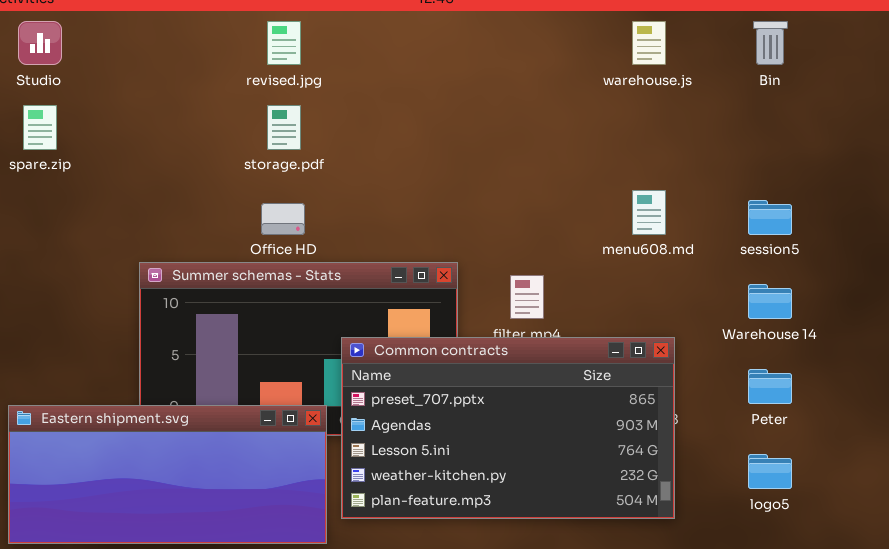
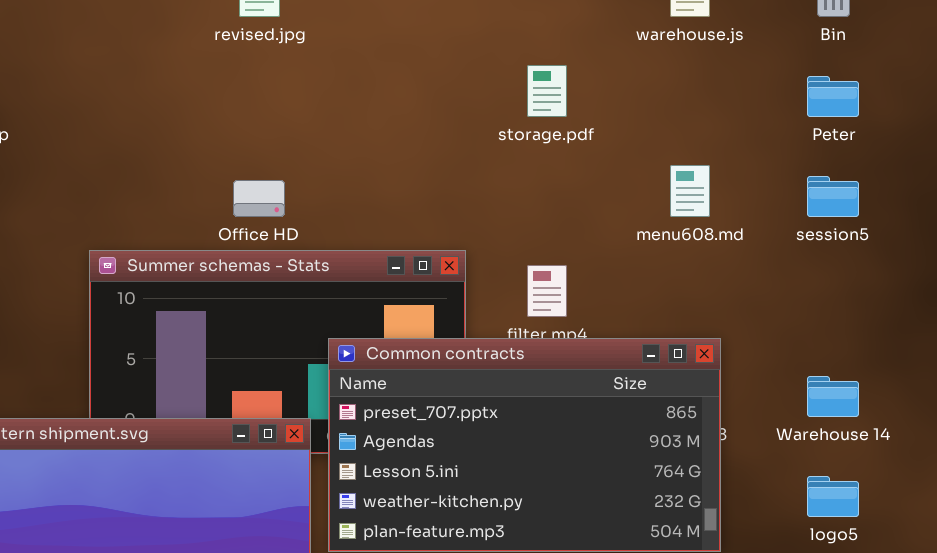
storage.pdf: [267,105,301,150] -> [527,65,567,117], moved
Warehouse 14: [748,284,792,319] -> [807,376,859,417], moved
Peter: [748,369,792,404] -> [807,76,859,117], moved

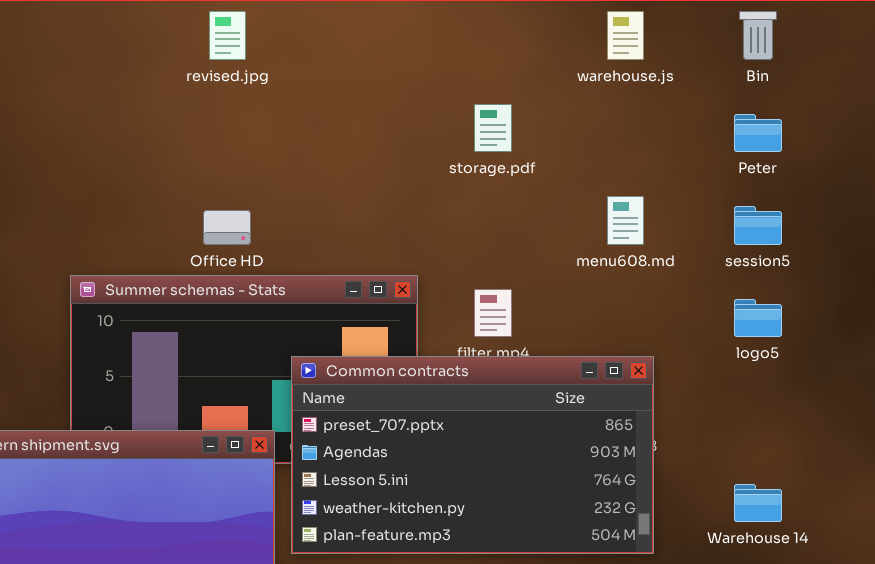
Warehouse 14: [807,376,859,417] -> [734,484,782,522], moved
logo5: [807,476,859,517] -> [734,299,782,337], moved

